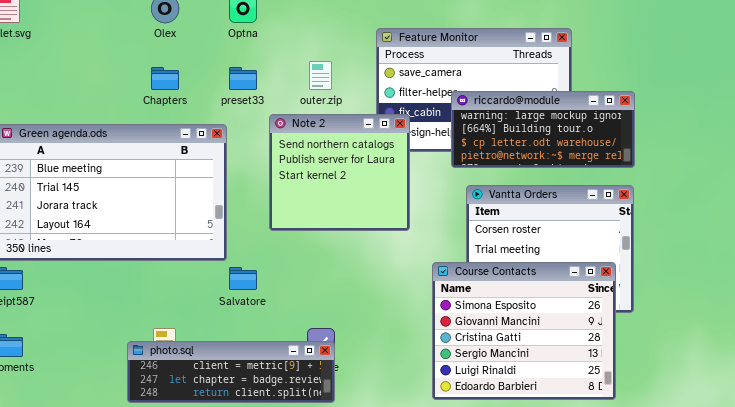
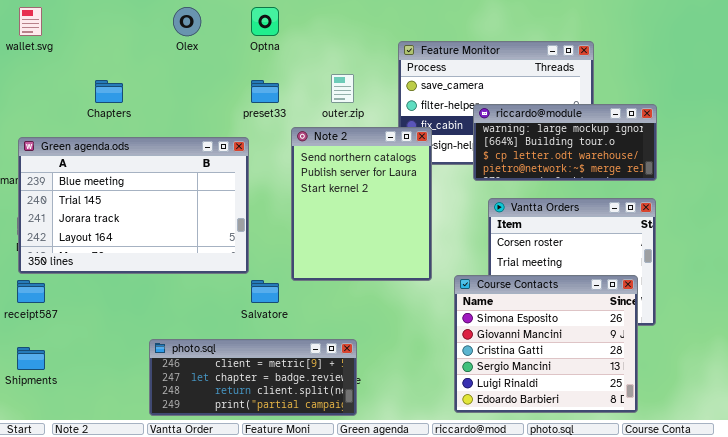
Chapters: [151,67,179,90] -> [95,80,123,103], moved
Note 2: [269,114,410,231] -> [291,127,432,281], resized
photo.sql: [127,341,335,403] -> [149,339,357,416], resized

